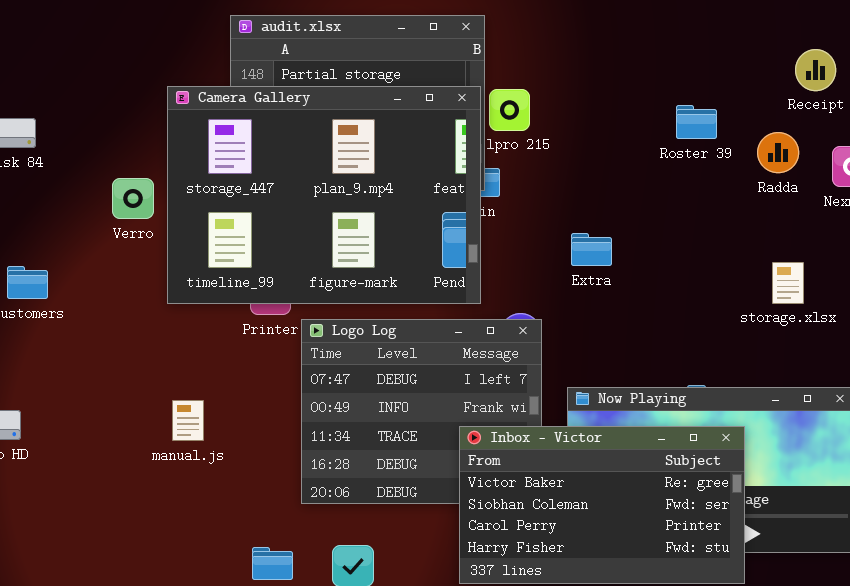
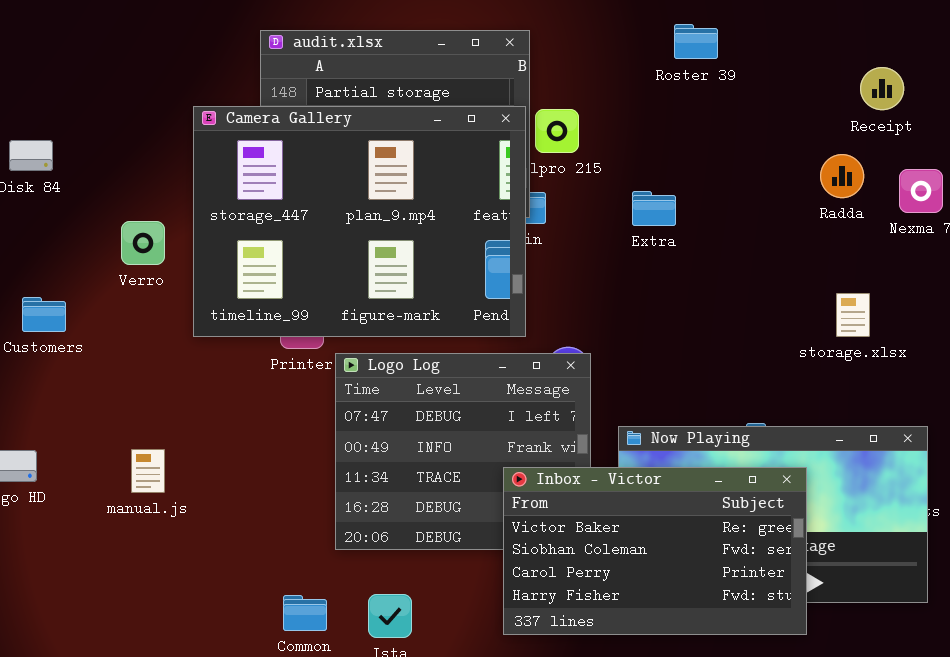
Roster 39: [676,105,717,139] -> [674,24,718,59], moved
Verro: [112,178,154,219] -> [121,221,165,265], moved
Extra: [571,233,612,266] -> [632,191,676,226], moved
manual.js: [172,400,204,441] -> [131,449,165,493], moved

